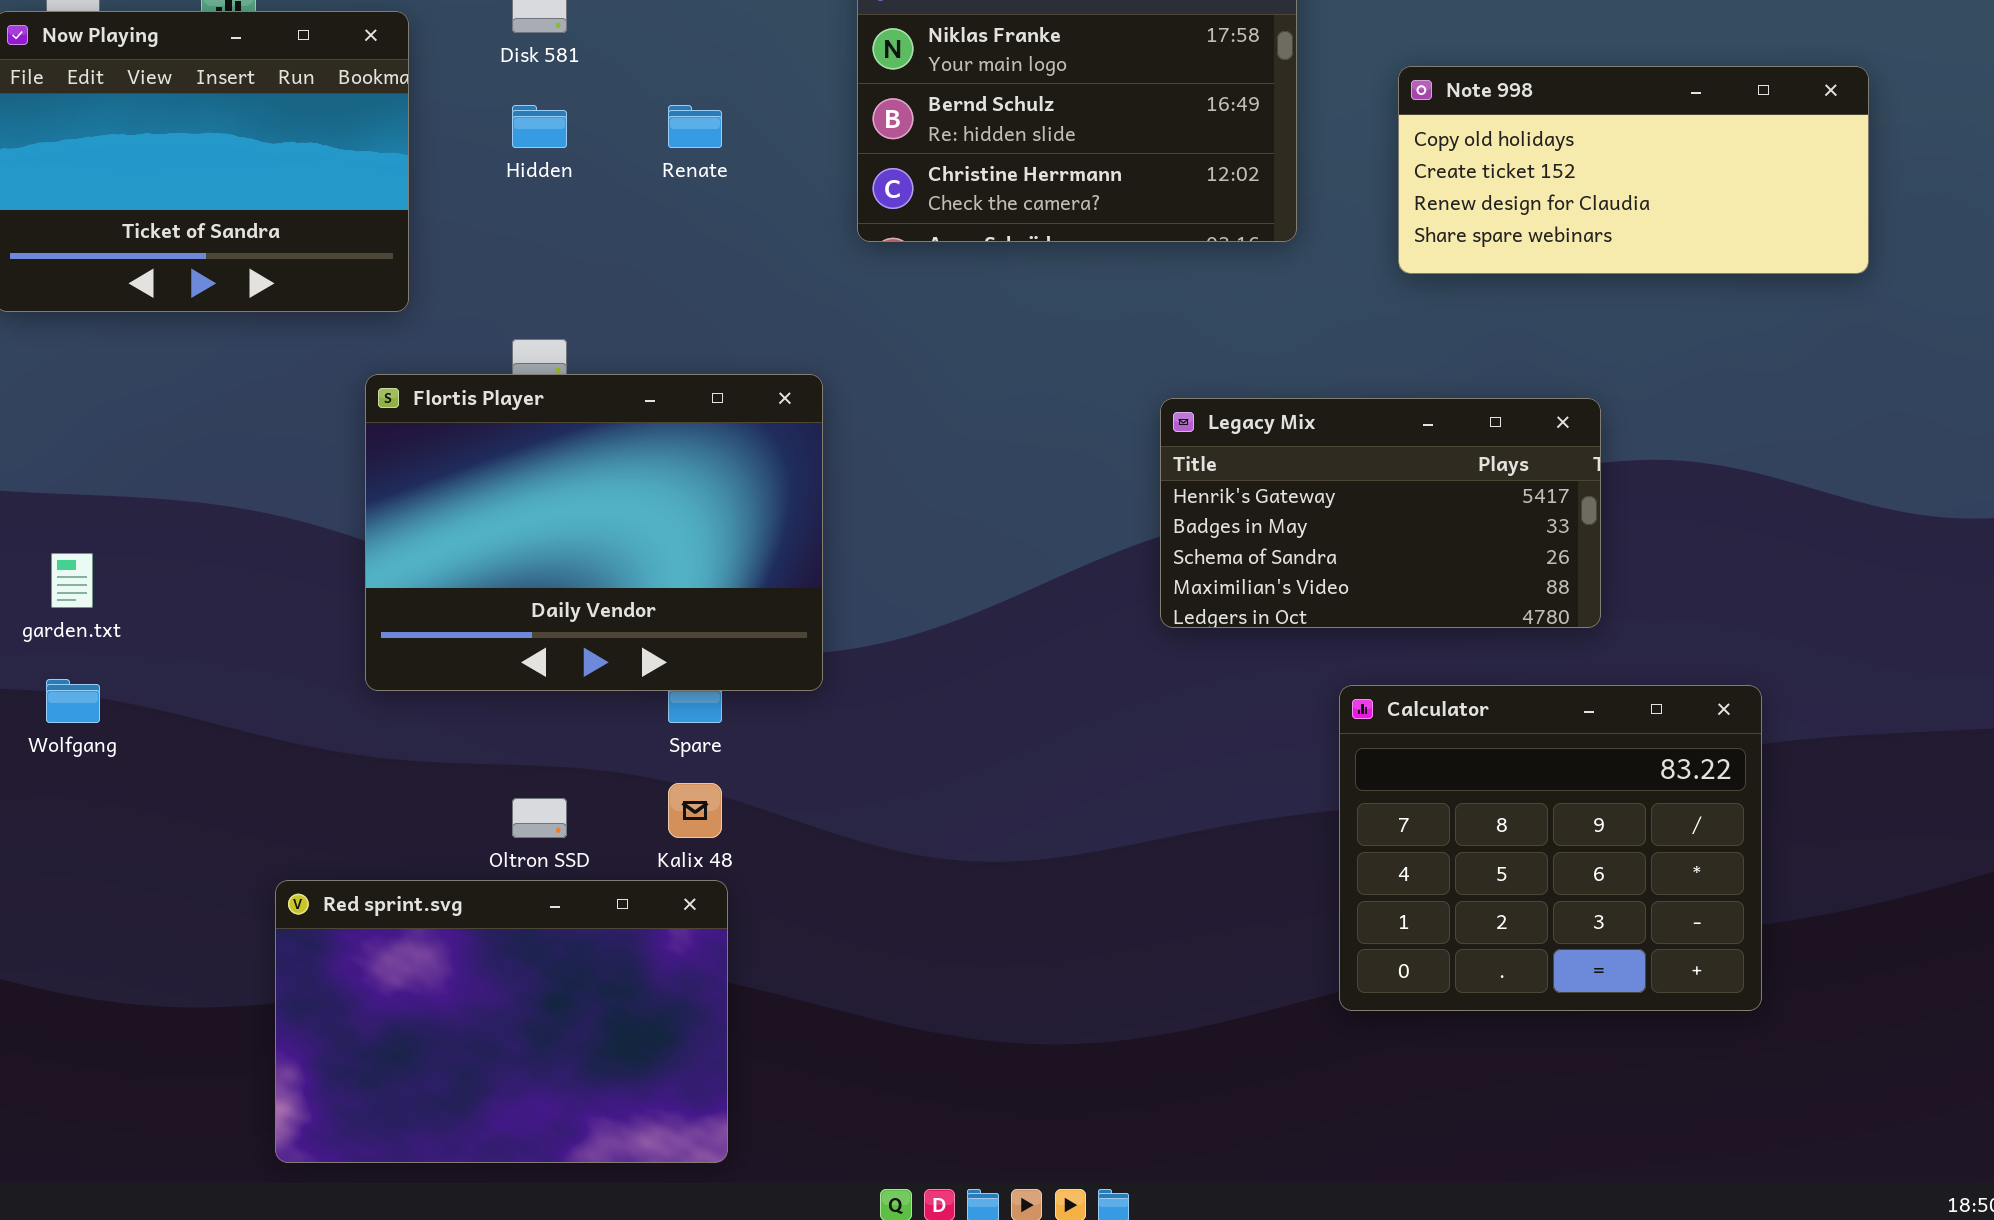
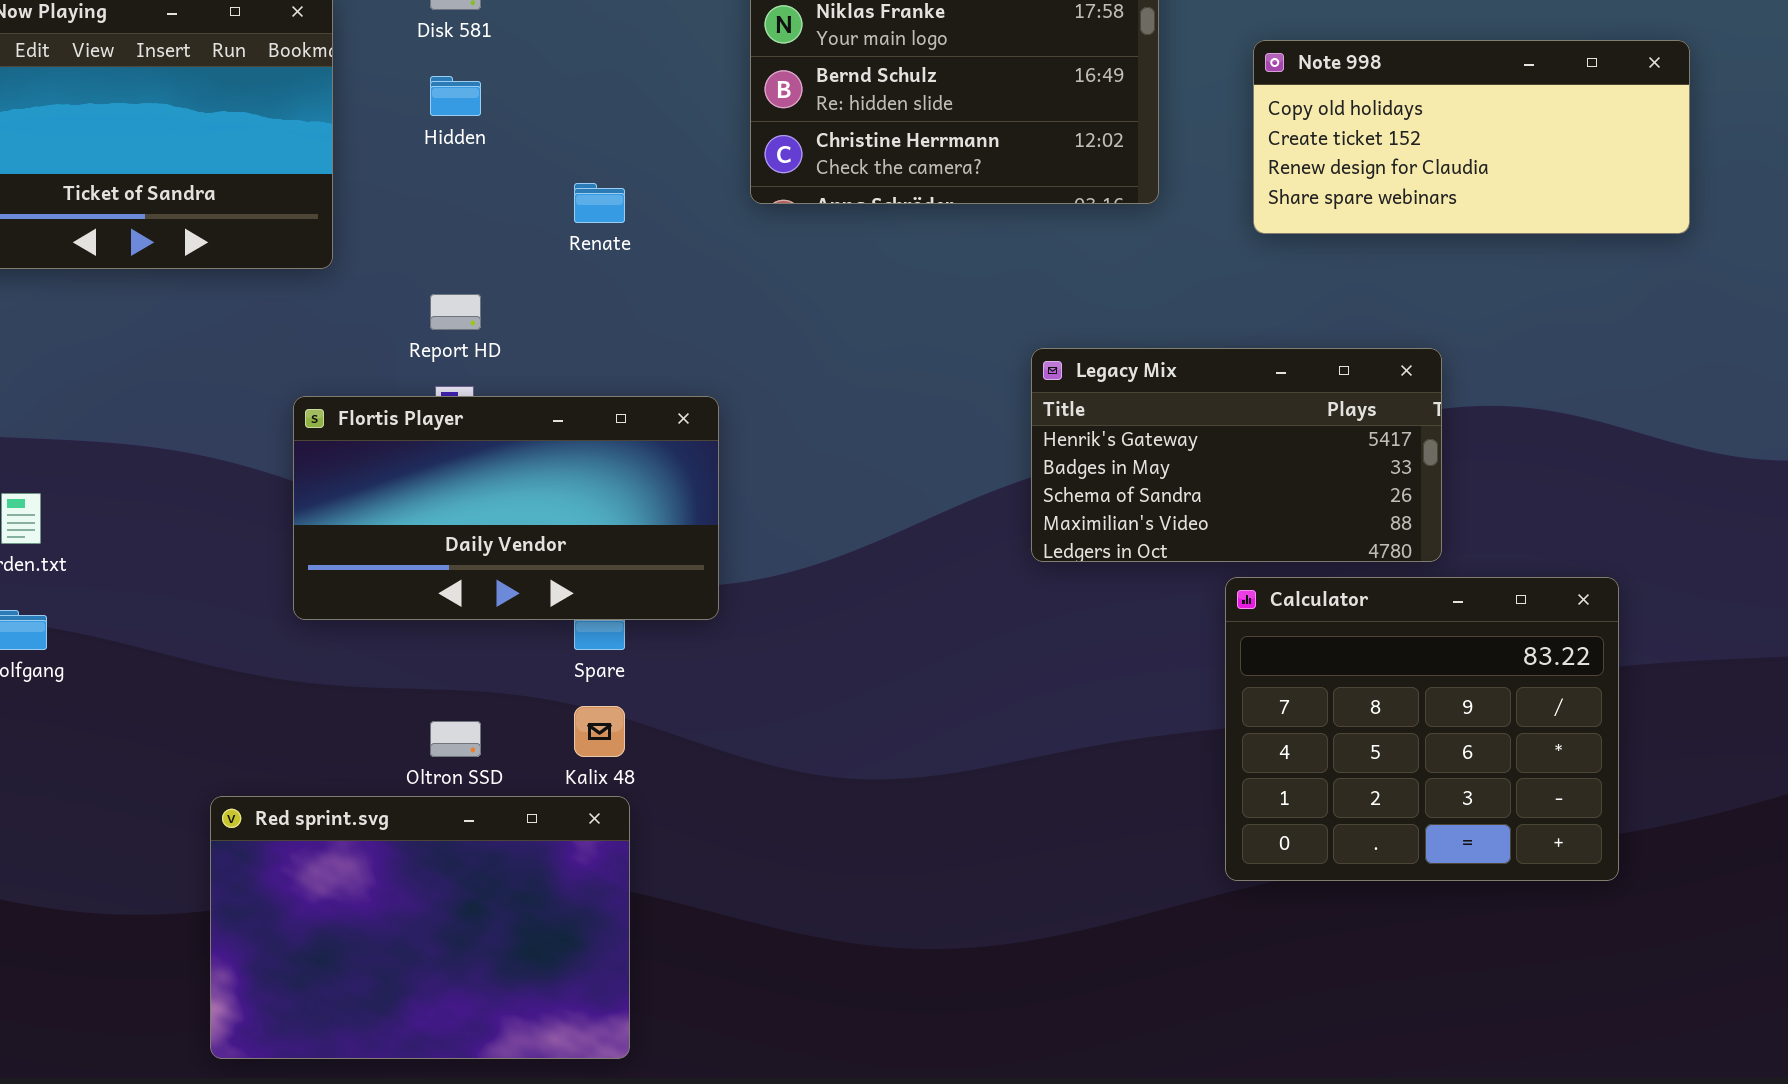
Renate: [668,105,722,148] -> [574,183,625,223], moved
Flortis Player: [365,374,823,691] -> [293,396,719,620], resized
Calculator: [1339,685,1762,1011] -> [1225,577,1619,881], moved

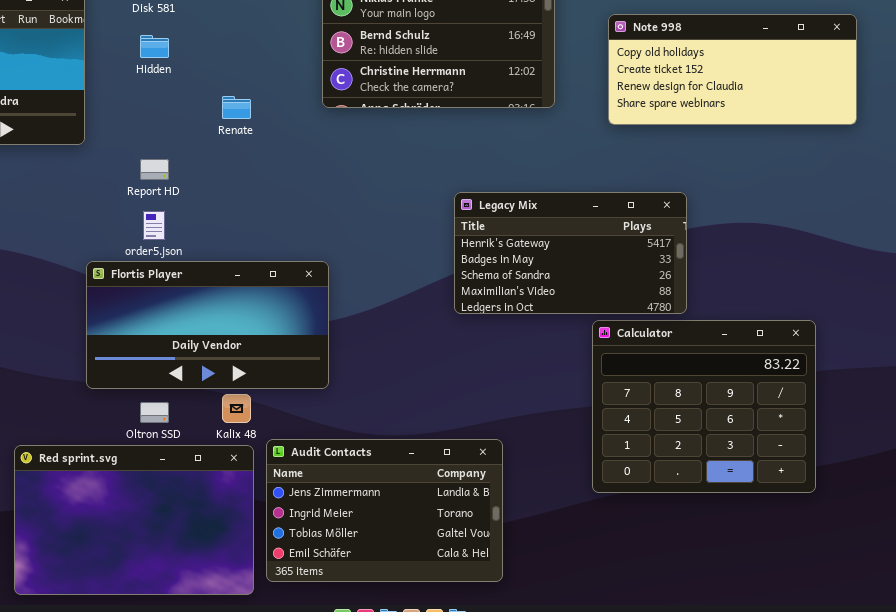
Legacy Mix: [1031,348,1442,562] -> [454,192,687,314], moved
Flortis Player: [293,396,719,620] -> [86,261,329,389], moved
Audit Contacts: none -> [266,439,503,582], opened

